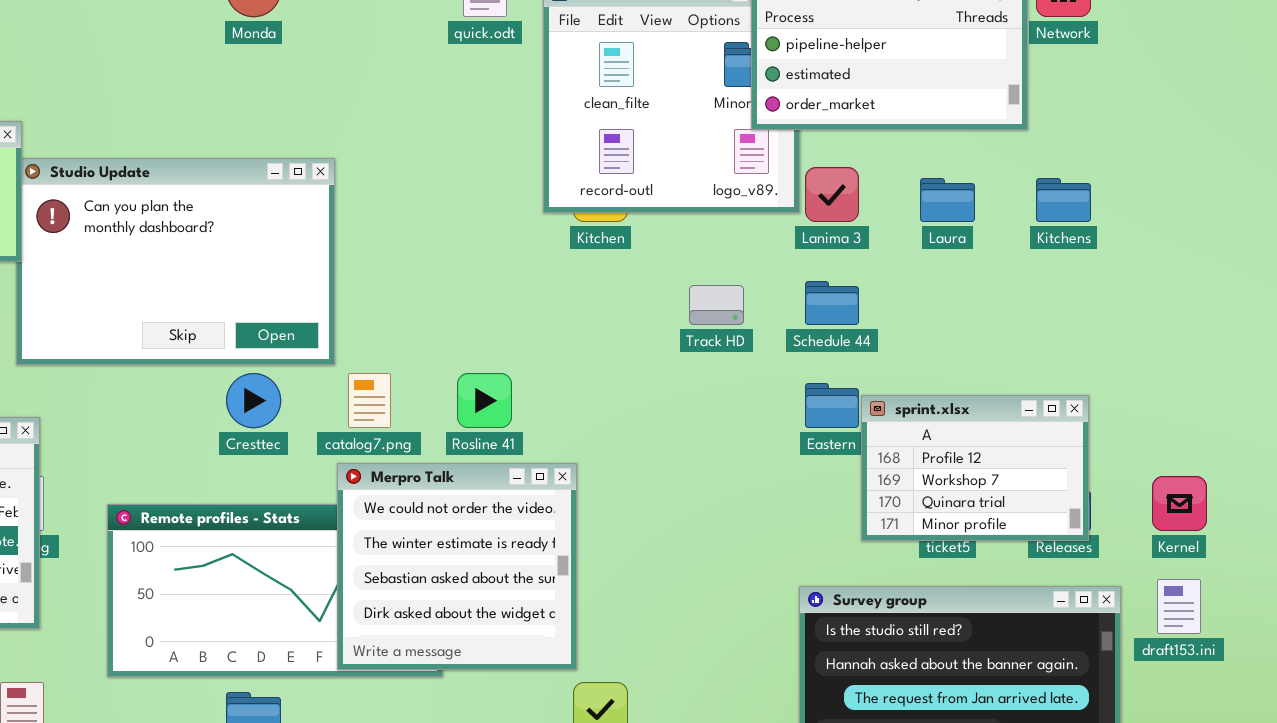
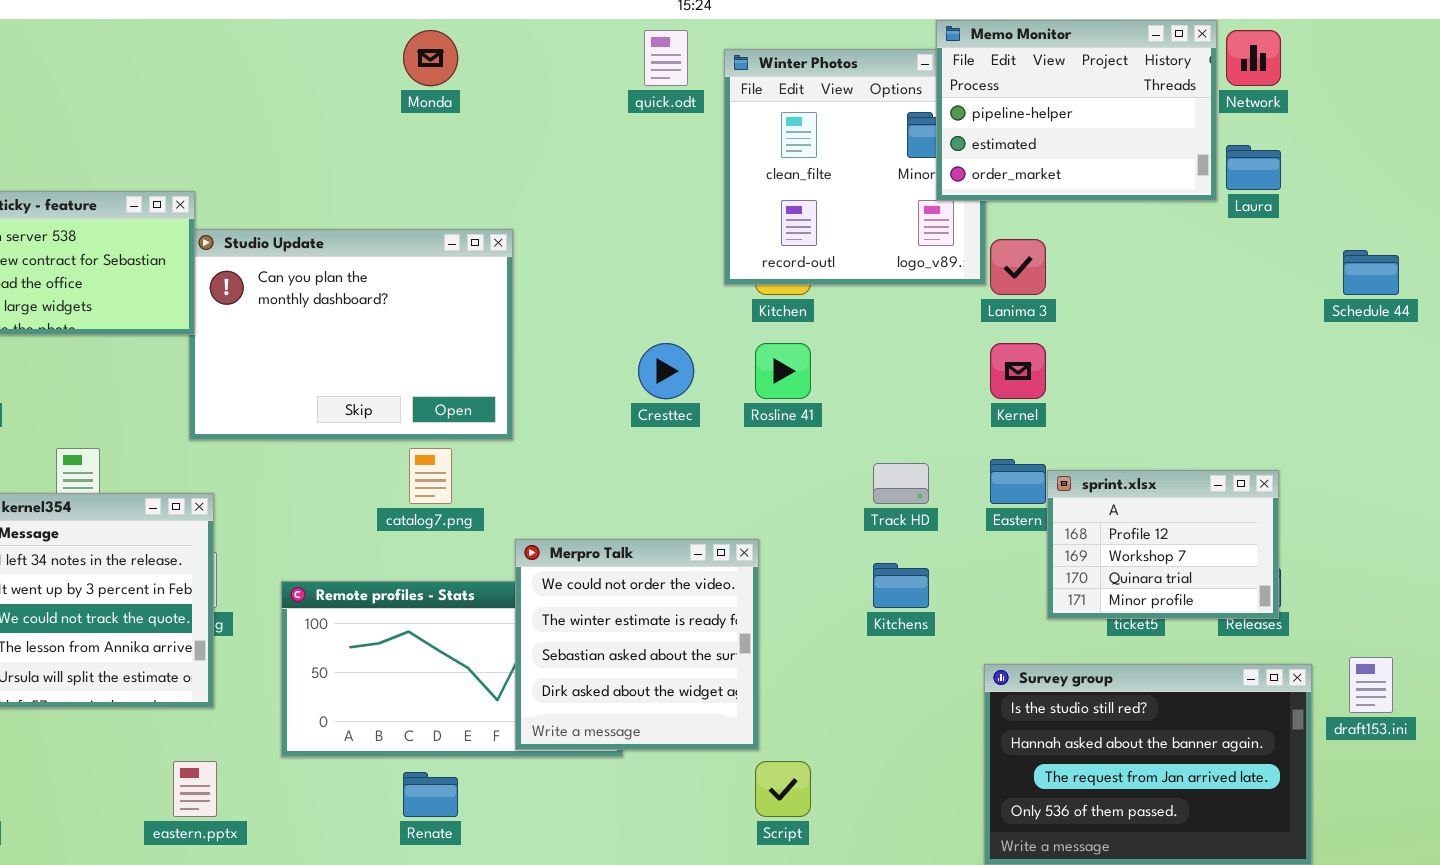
Laura: [920,178,975,222] -> [1226,145,1281,190], moved
Kitchens: [1036,178,1091,222] -> [873,563,929,608], moved
Schedule 44: [805,281,859,325] -> [1343,250,1399,295], moved
Track HD: [689,285,744,325] -> [873,463,929,504], moved
Cresttec: [226,373,281,428] -> [638,343,694,399], moved
catalog7.png: [348,373,391,428] -> [409,448,452,504], moved
Rosline 41: [457,373,512,428] -> [755,343,811,399], moved
Kernel: [1152,476,1207,531] -> [990,343,1046,399], moved

